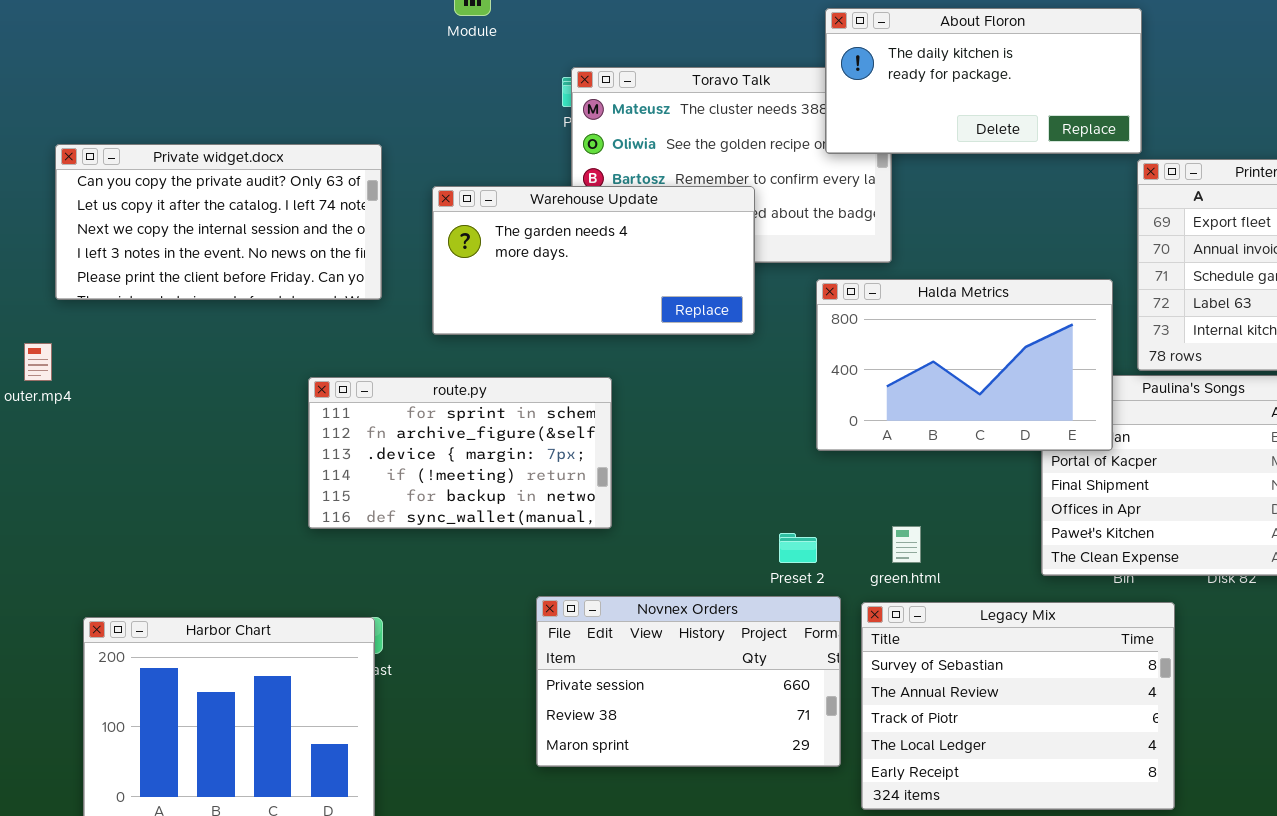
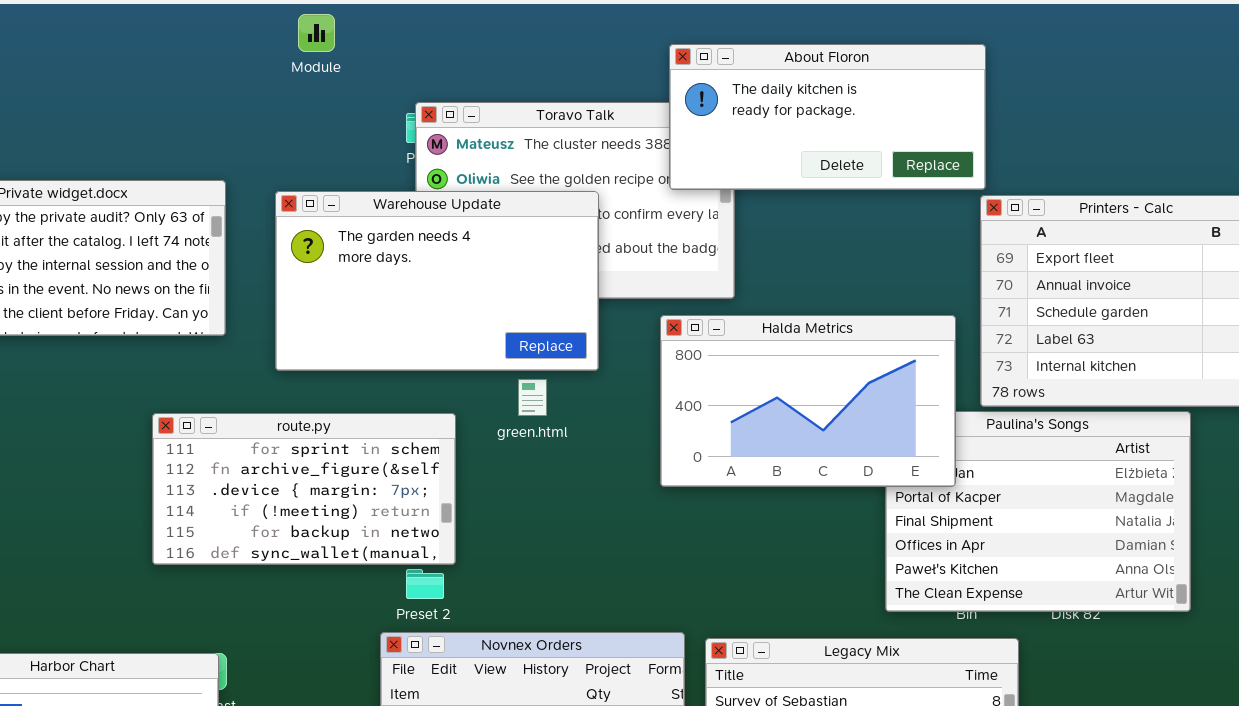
Warehouse Update: [432,186,755,335] -> [275,191,599,371], resized
green.html: [892,526,921,563] -> [518,379,547,416], moved
Preset 2: [779,533,817,563] -> [406,569,444,599], moved

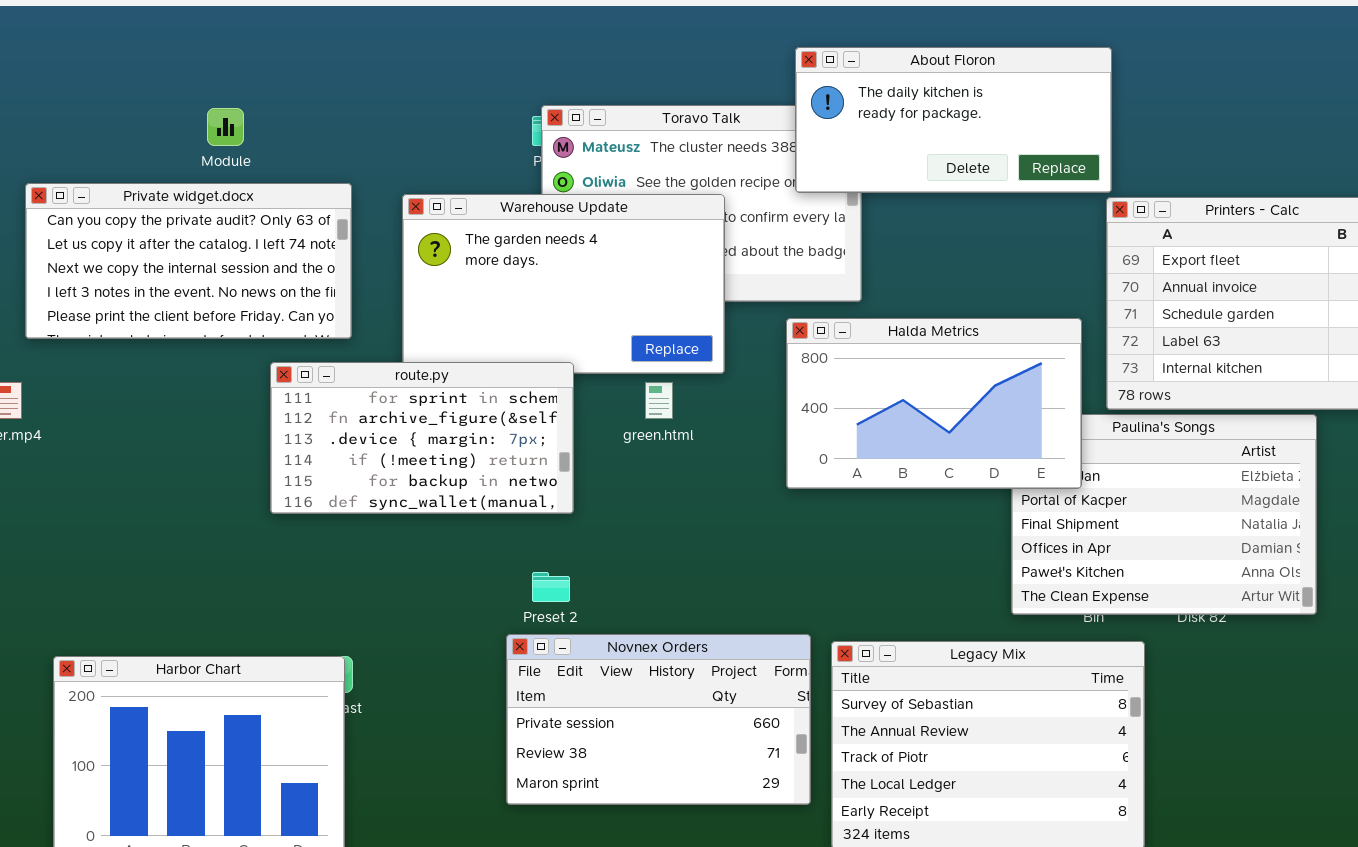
Module: [298,14,335,52] -> [207,108,244,146], moved
route.py: [152,413,456,565] -> [270,362,574,514], moved

